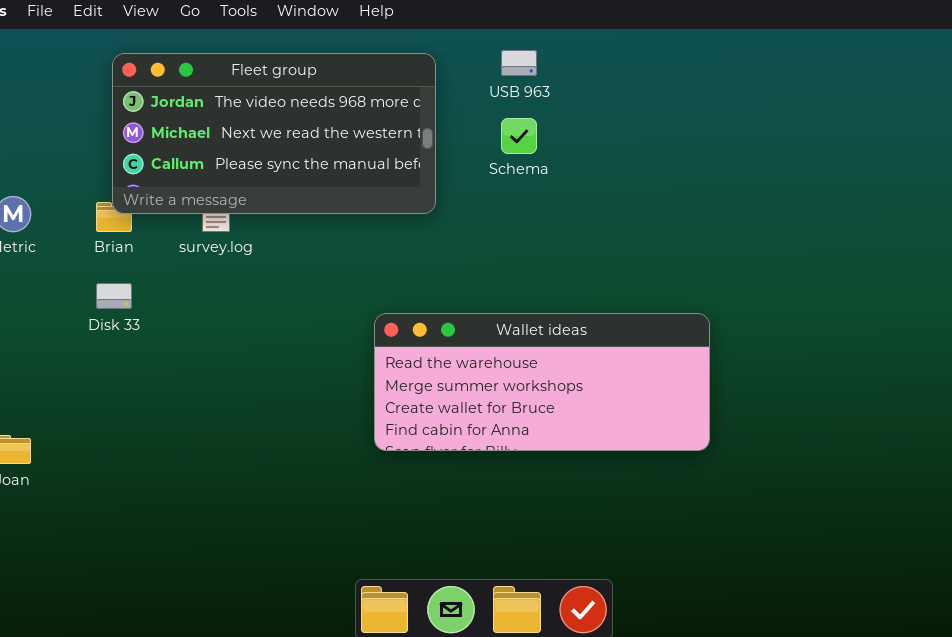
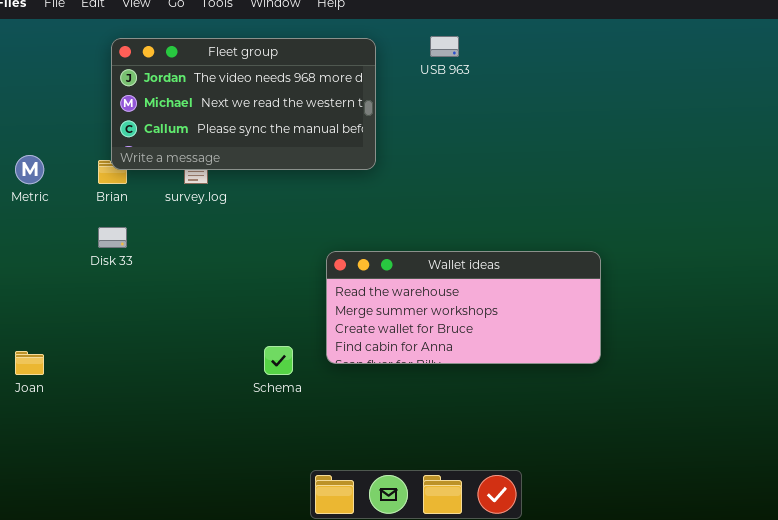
Schema: [501,118,537,154] -> [264,346,293,375], moved

